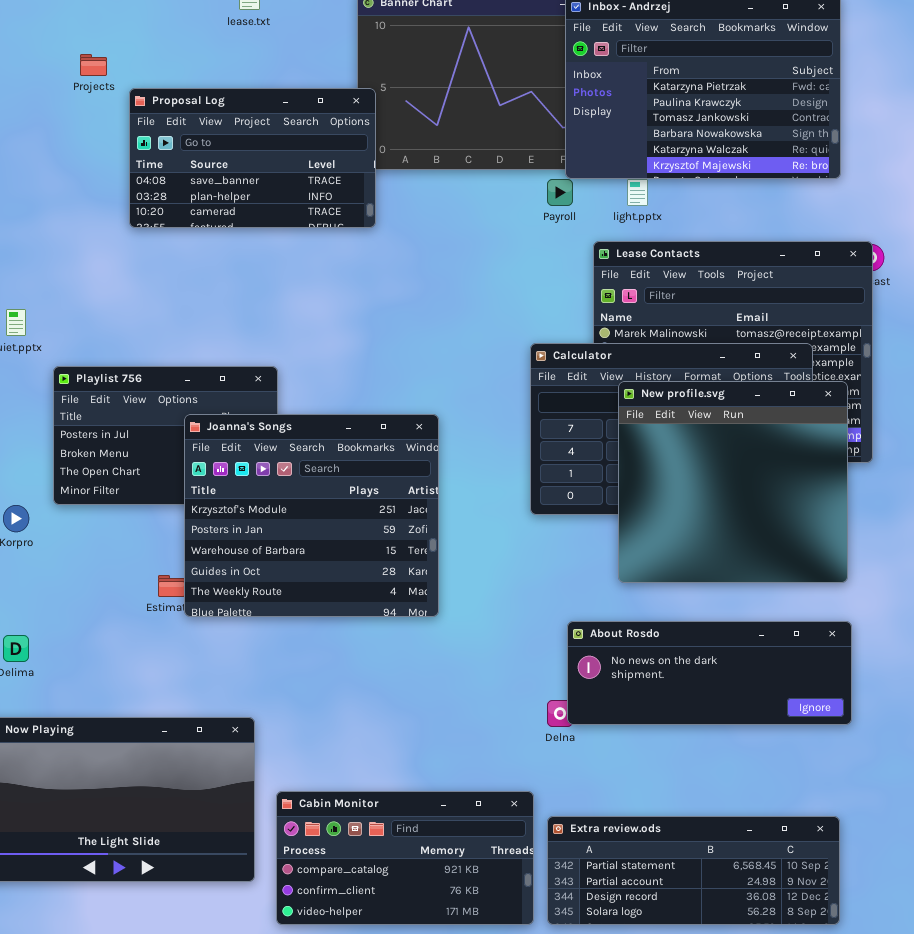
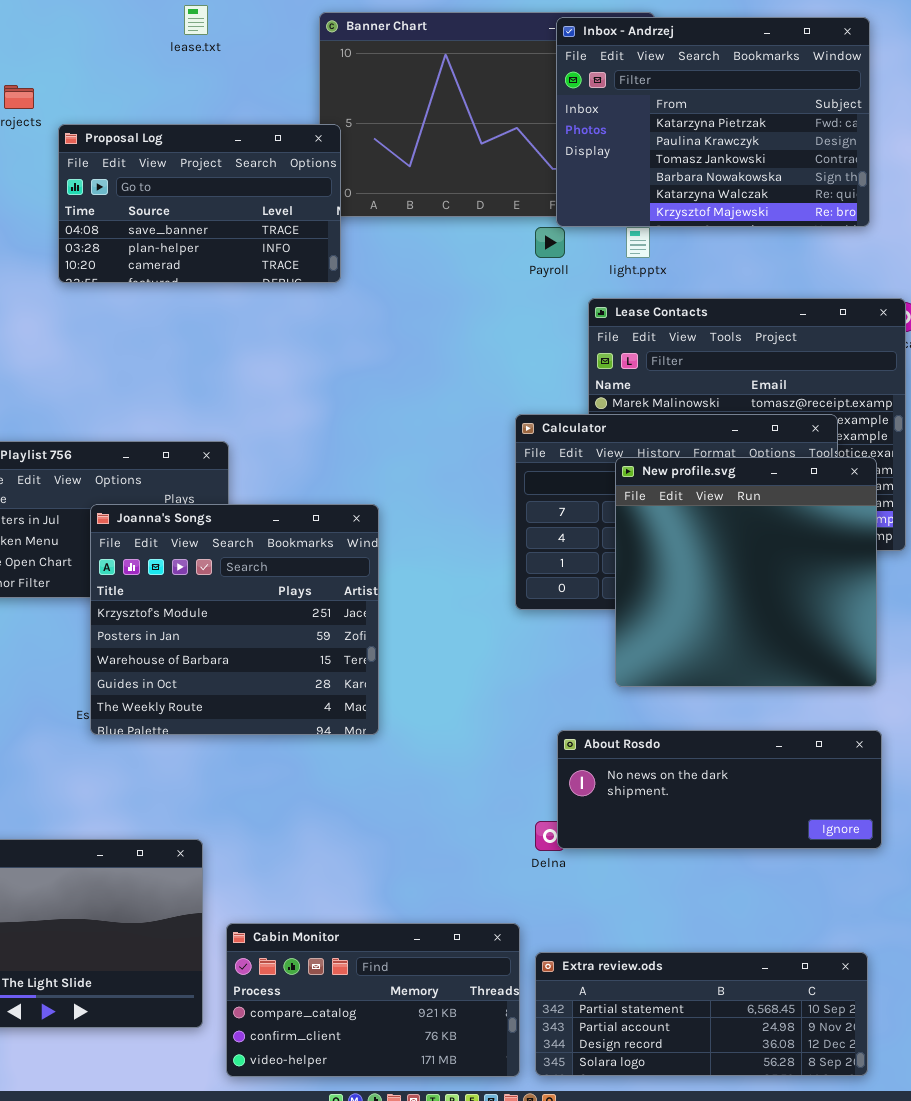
Joanna's Songs: [184,414,439,617] -> [90,504,379,735], moved

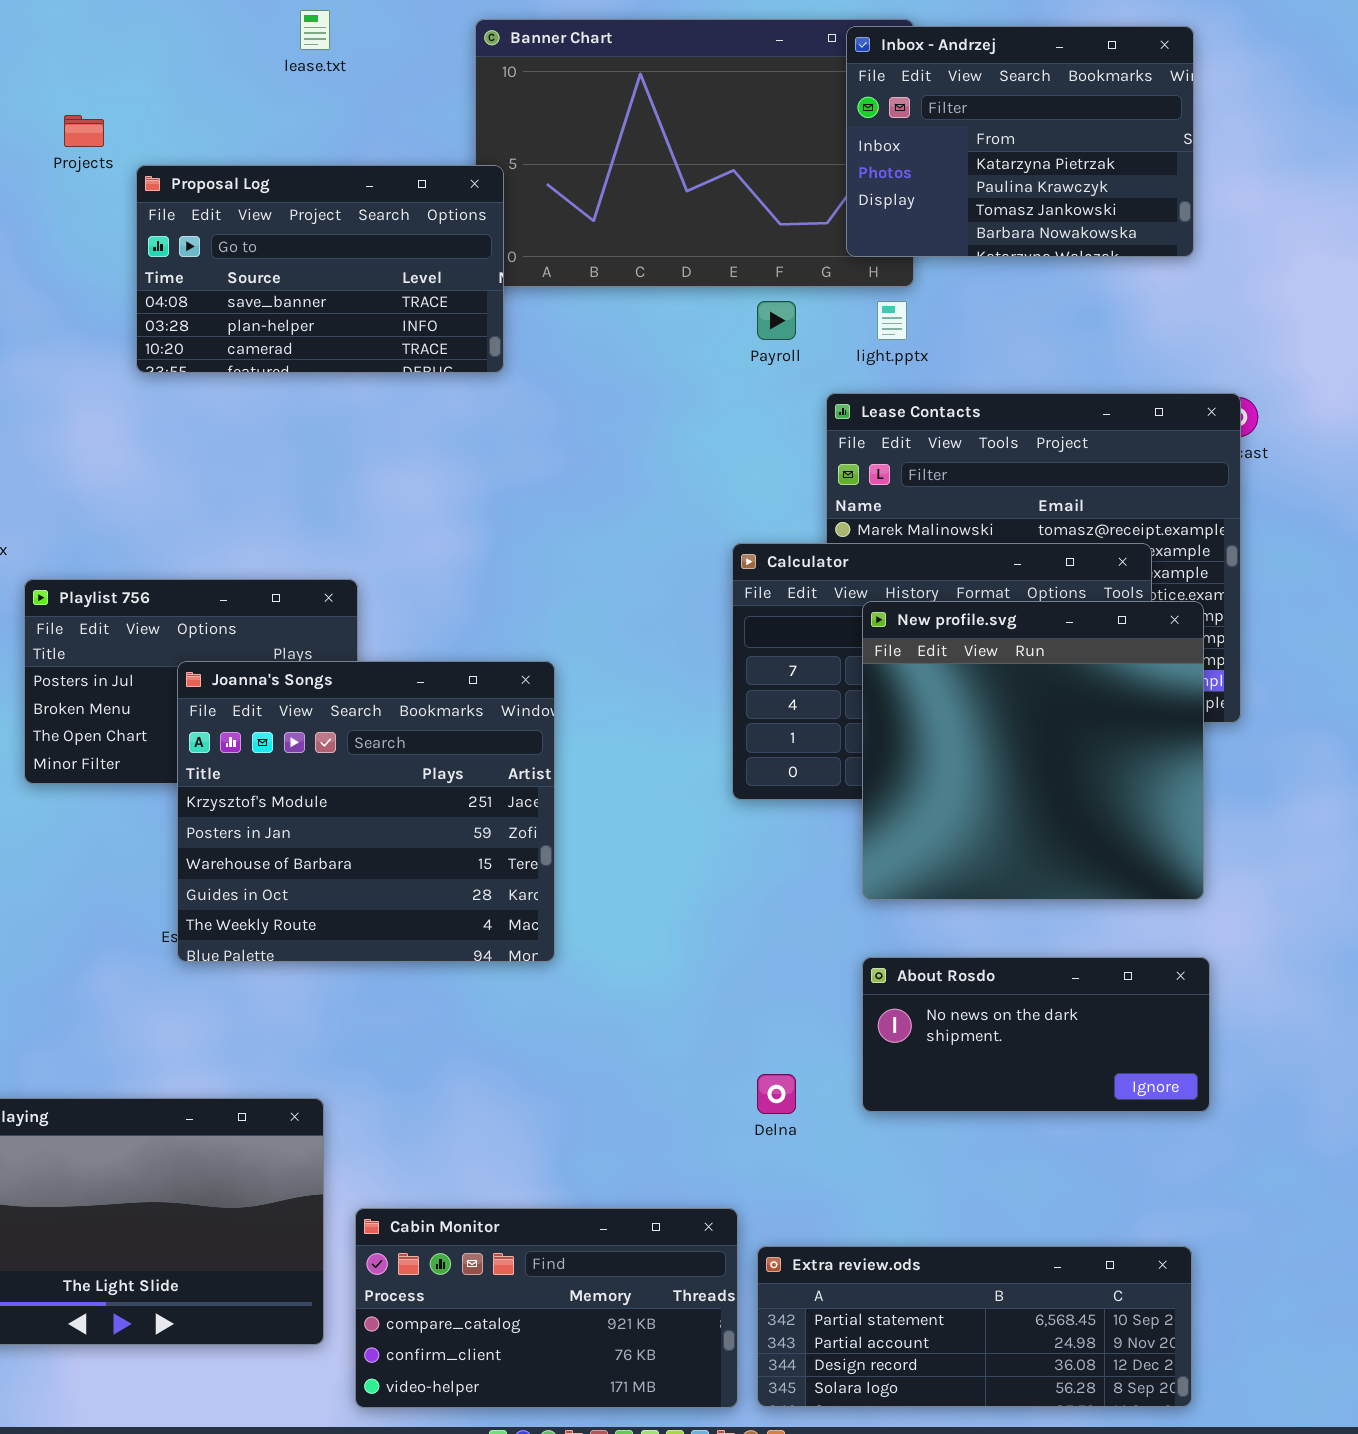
Inbox - Andrzej: [556,17,870,227] -> [846,26,1194,257], resized
About Rosdo: [557,730,882,849] -> [862,957,1210,1112], resized

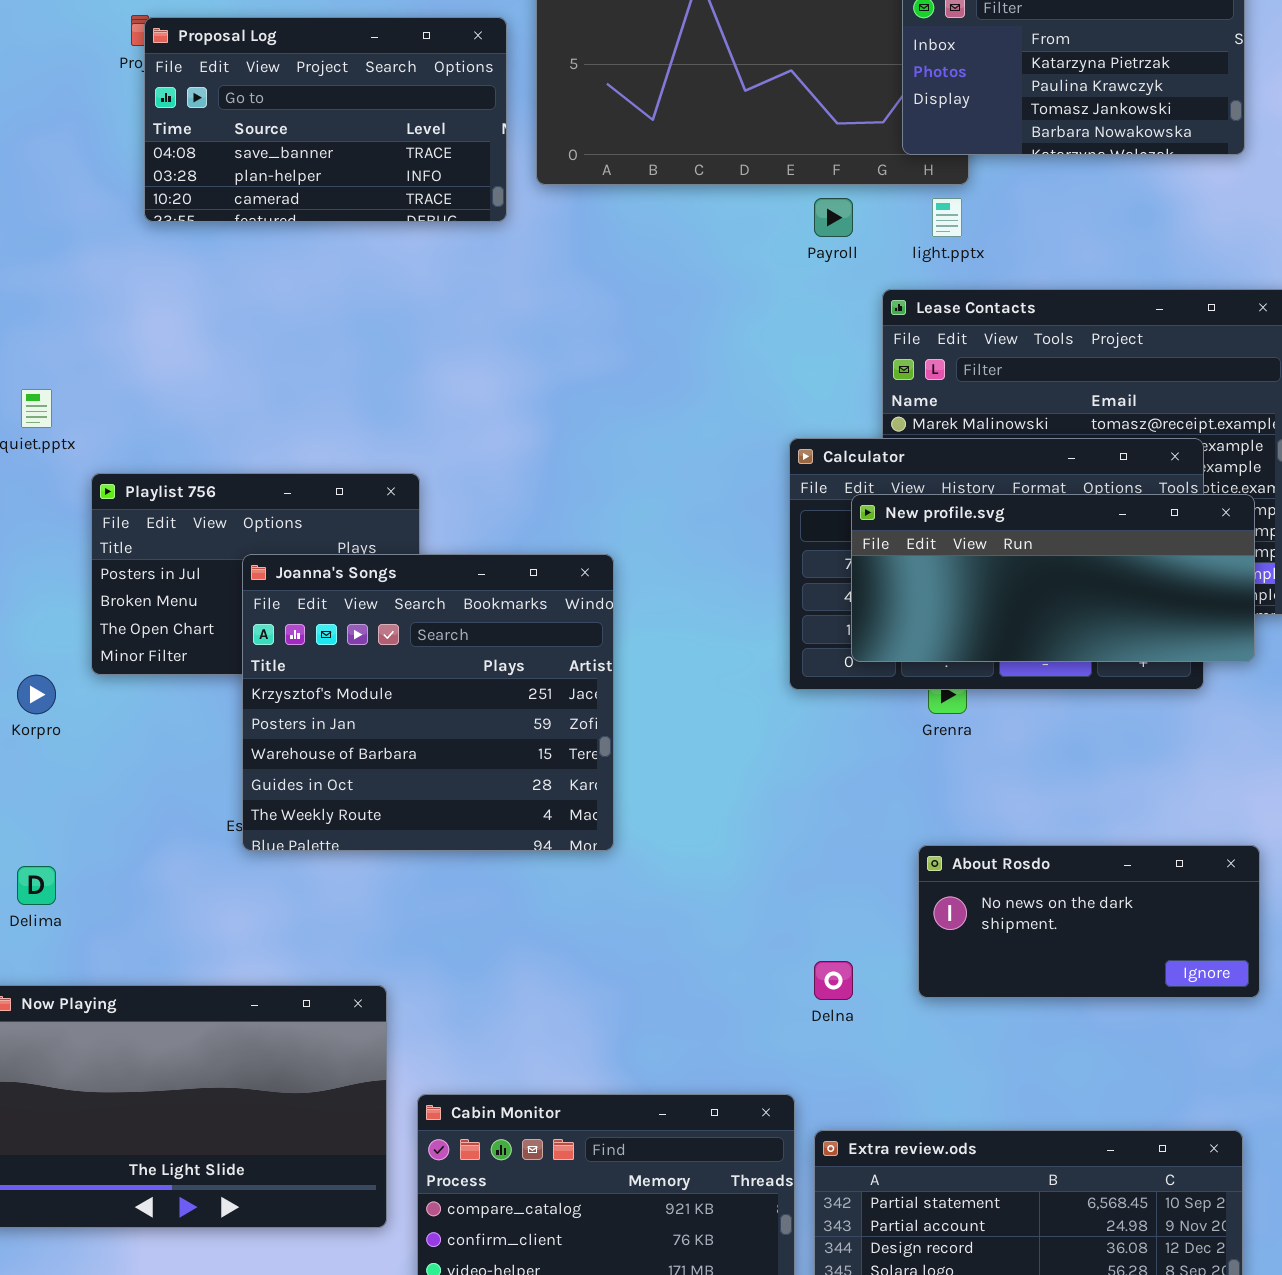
Proposal Log: [136,165,504,373] -> [144,17,507,222], moved
New profile.svg: [862,601,1204,900] -> [851,494,1255,662], resized

